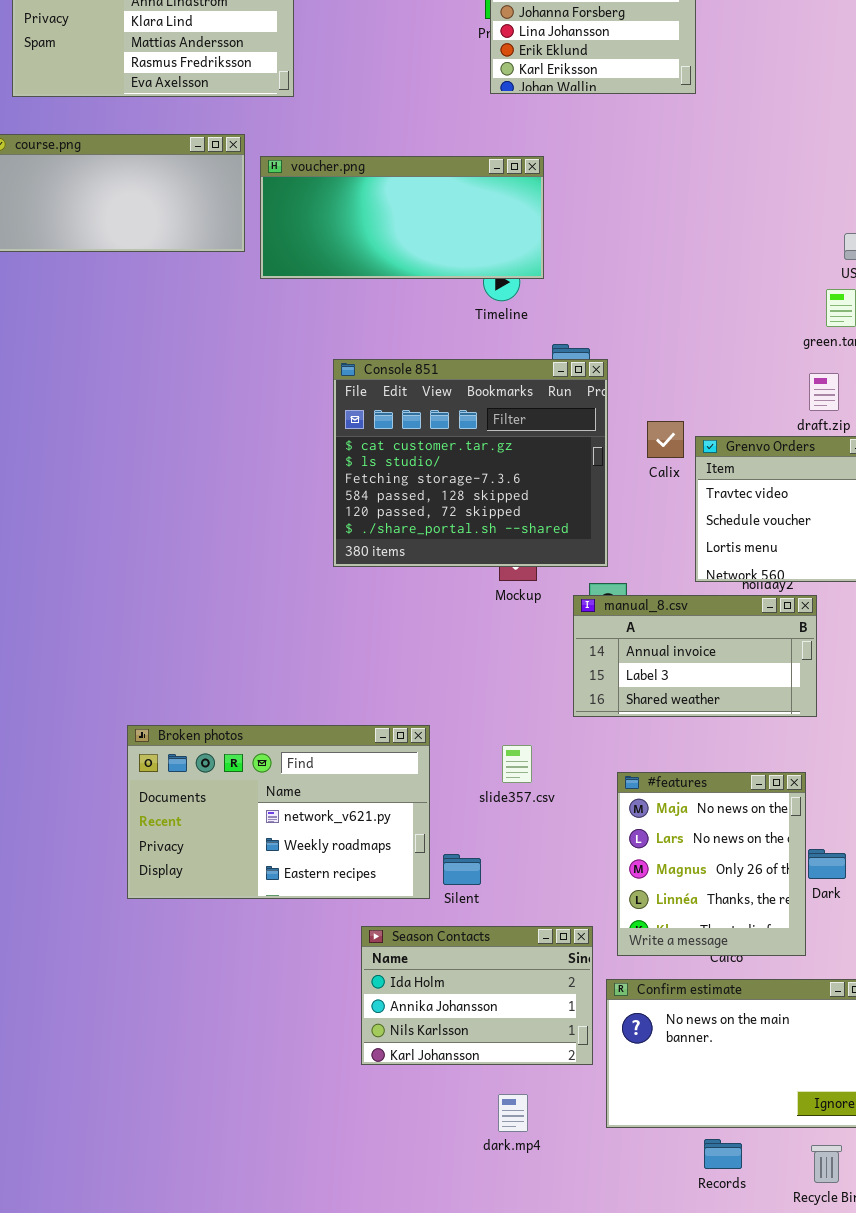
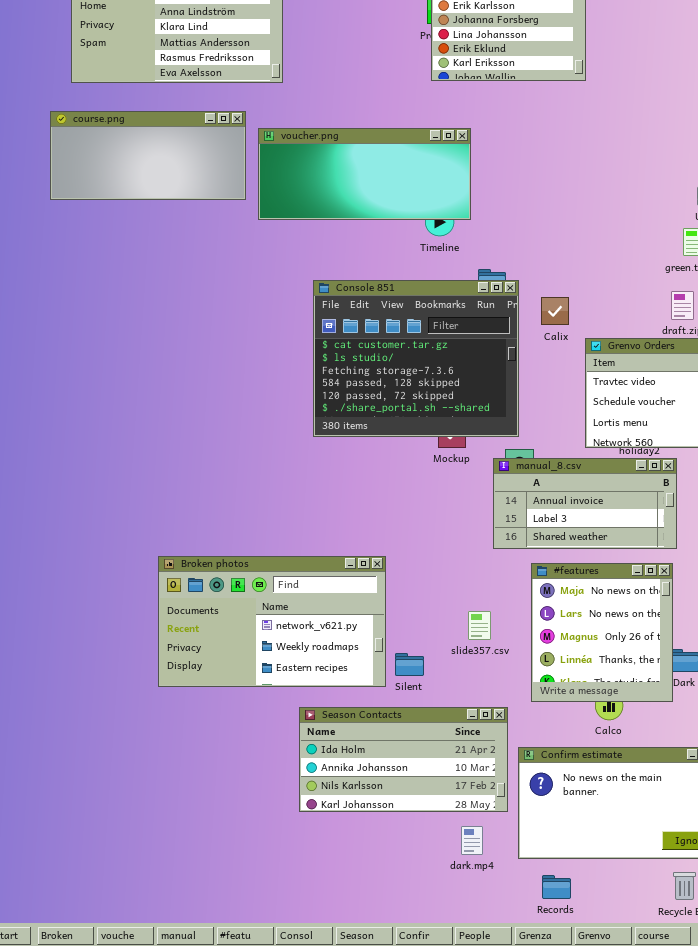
Calix: [647,421,684,458] -> [541,297,569,325], moved
slide357.csv: [502,745,532,783] -> [468,611,491,640], moved
#features: [617,772,806,956] -> [531,563,673,702], moved
Season Contacts: [361,926,593,1065] -> [299,707,508,812], resized
dark.mp4: [498,1094,528,1132] -> [461,826,483,855], moved
Records: [704,1139,742,1169] -> [542,875,571,899], moved

